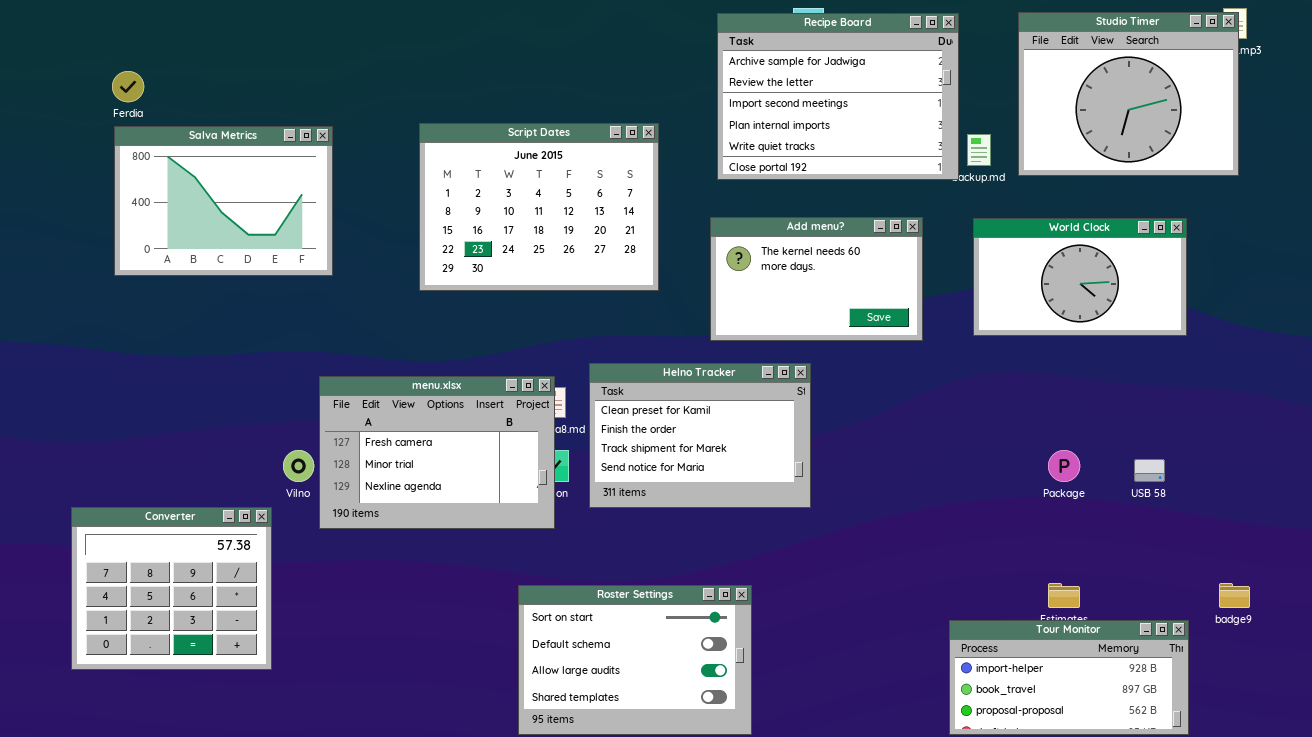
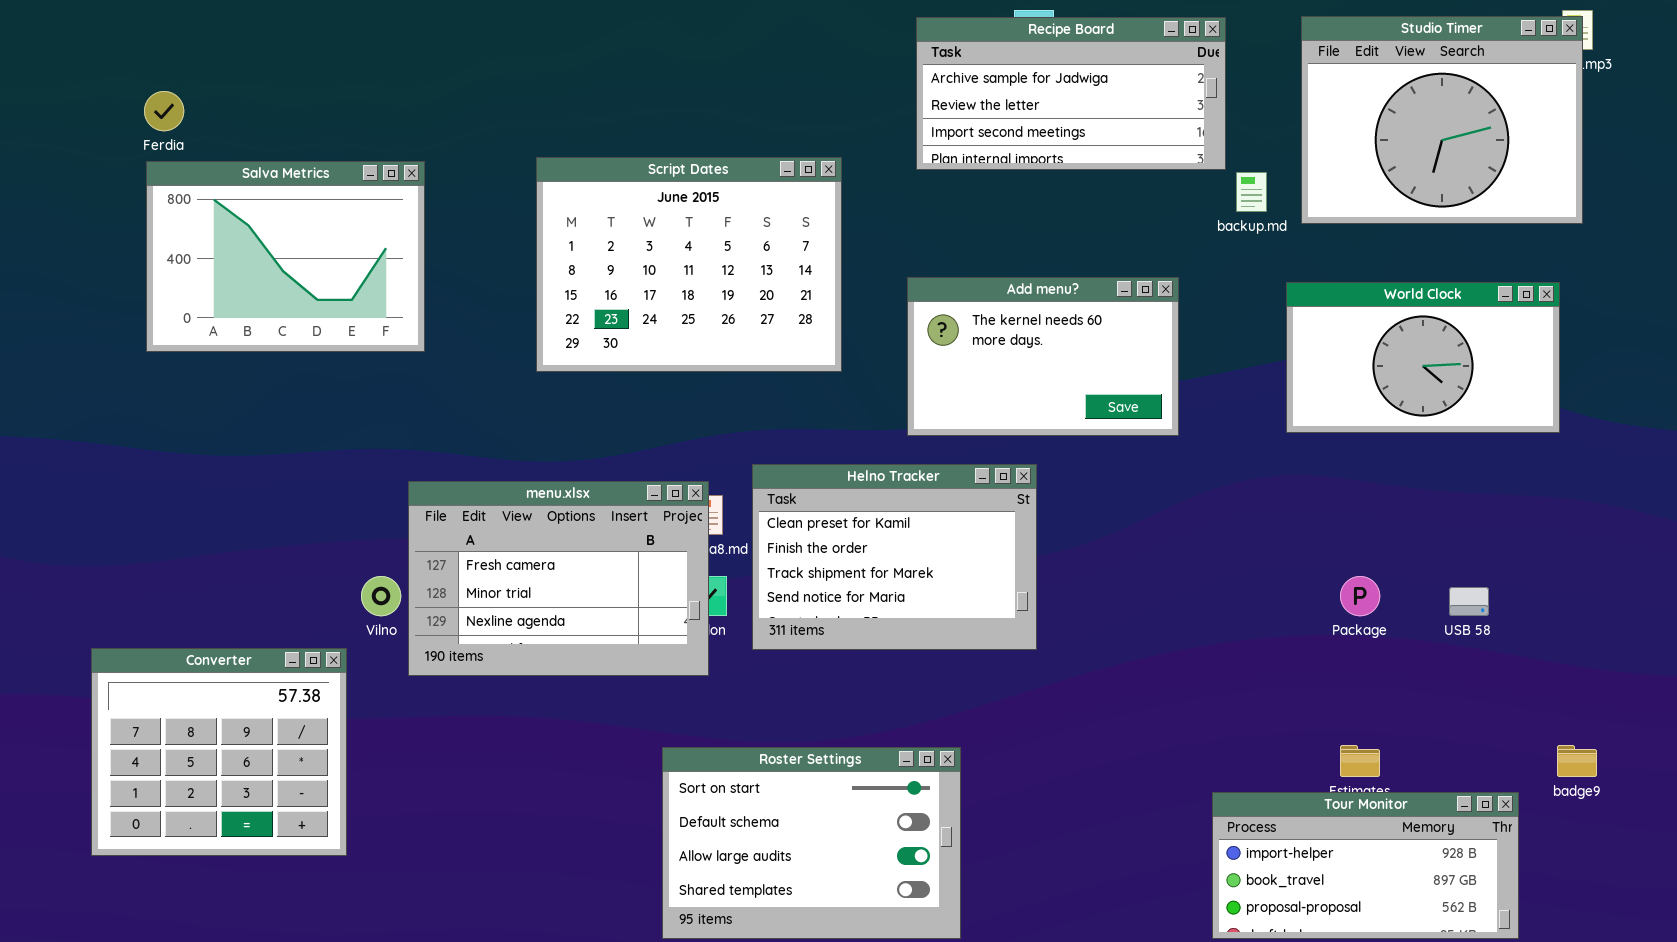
Recipe Board: [717,13,959,180] -> [916,17,1226,170], resized
World Clock: [973,218,1187,336] -> [1286,282,1560,433], moved

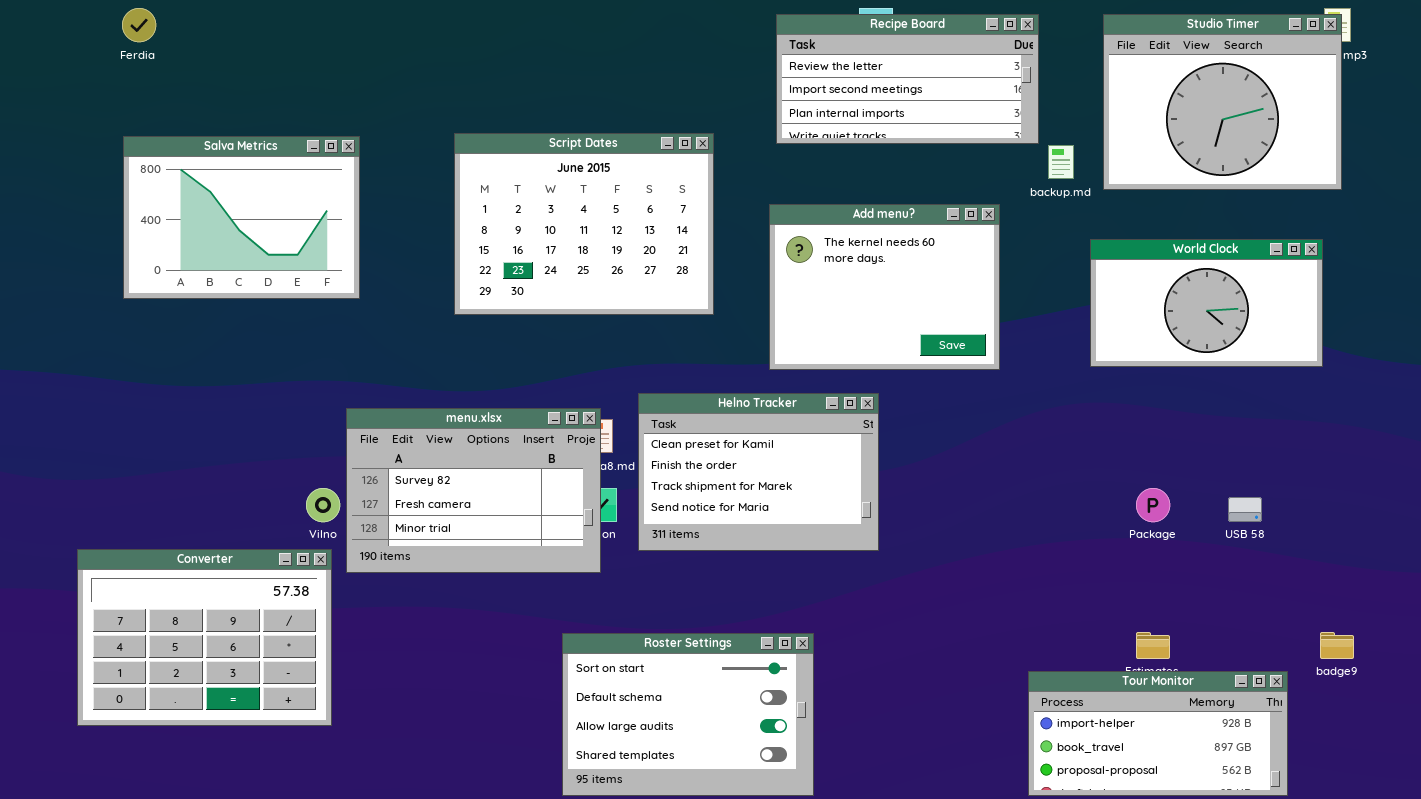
Recipe Board: [916,17,1226,170] -> [776,14,1039,144], scrolled down 1 row
Ferdia: [144,91,184,131] -> [122,8,156,42], moved
Add menu?: [907,277,1179,436] -> [769,204,1000,370], resized
menu.xlsx: [408,481,709,676] -> [346,408,601,573], scrolled up 1 row
Converter: [91,648,347,856] -> [77,549,332,726], resized

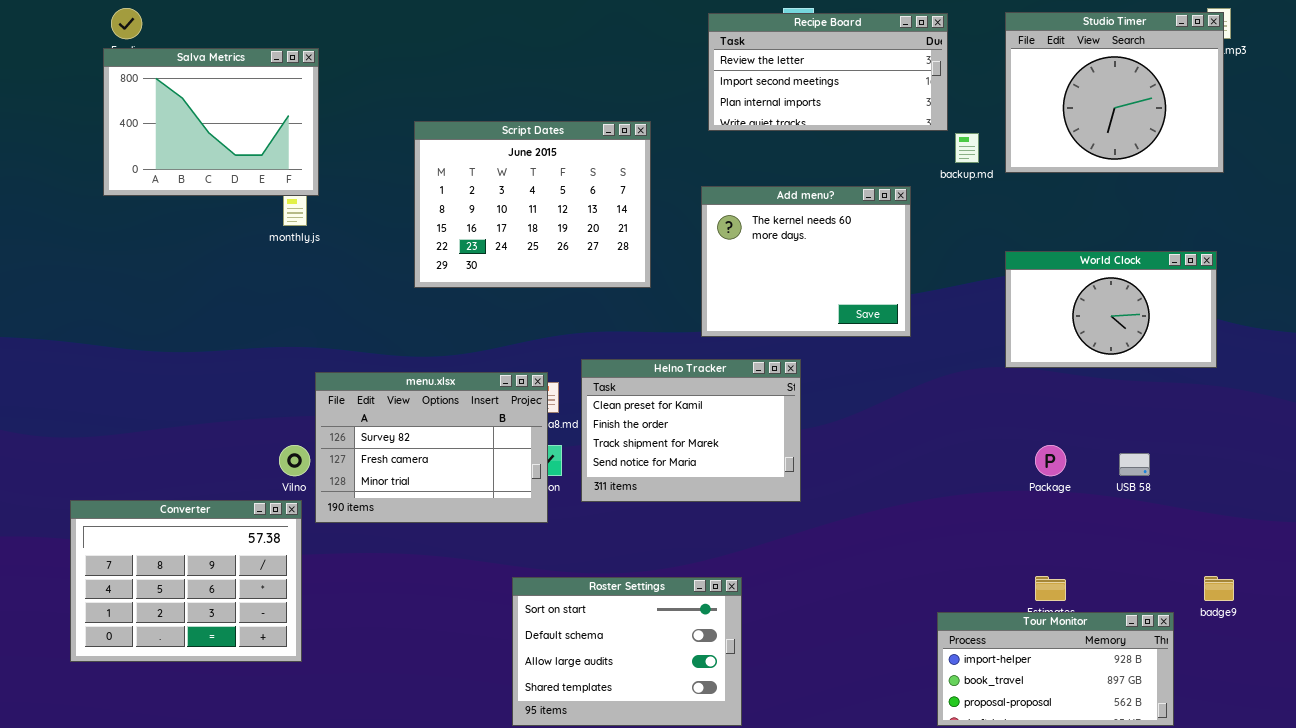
Salva Metrics: [123,136,360,299] -> [103,48,319,196], moved
World Clock: [1090,239,1323,367] -> [1005,251,1217,368], moved

